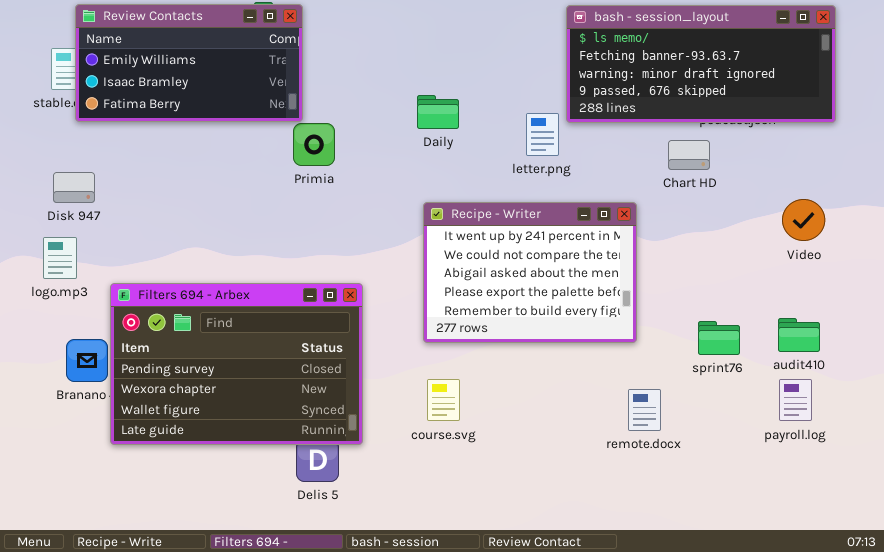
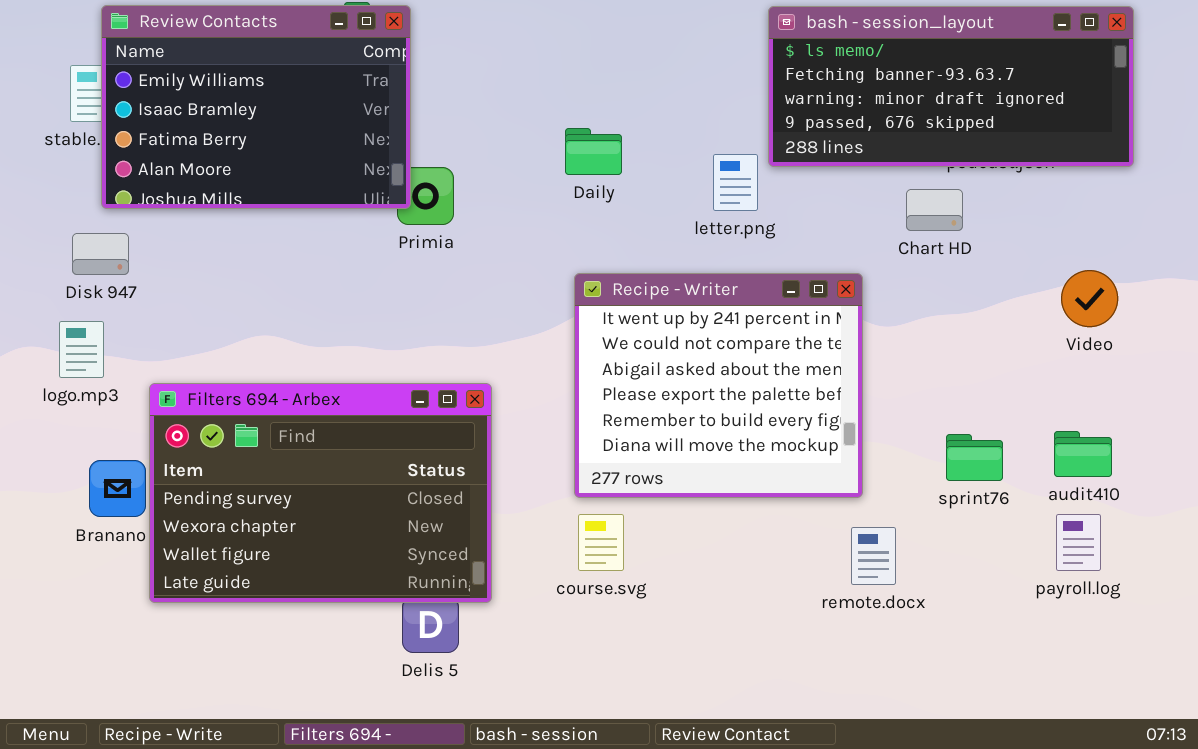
Review Contacts: [75,4,303,122] -> [101,5,411,209], resized
Recipe - Writer: [423,202,637,343] -> [574,273,863,498], resized

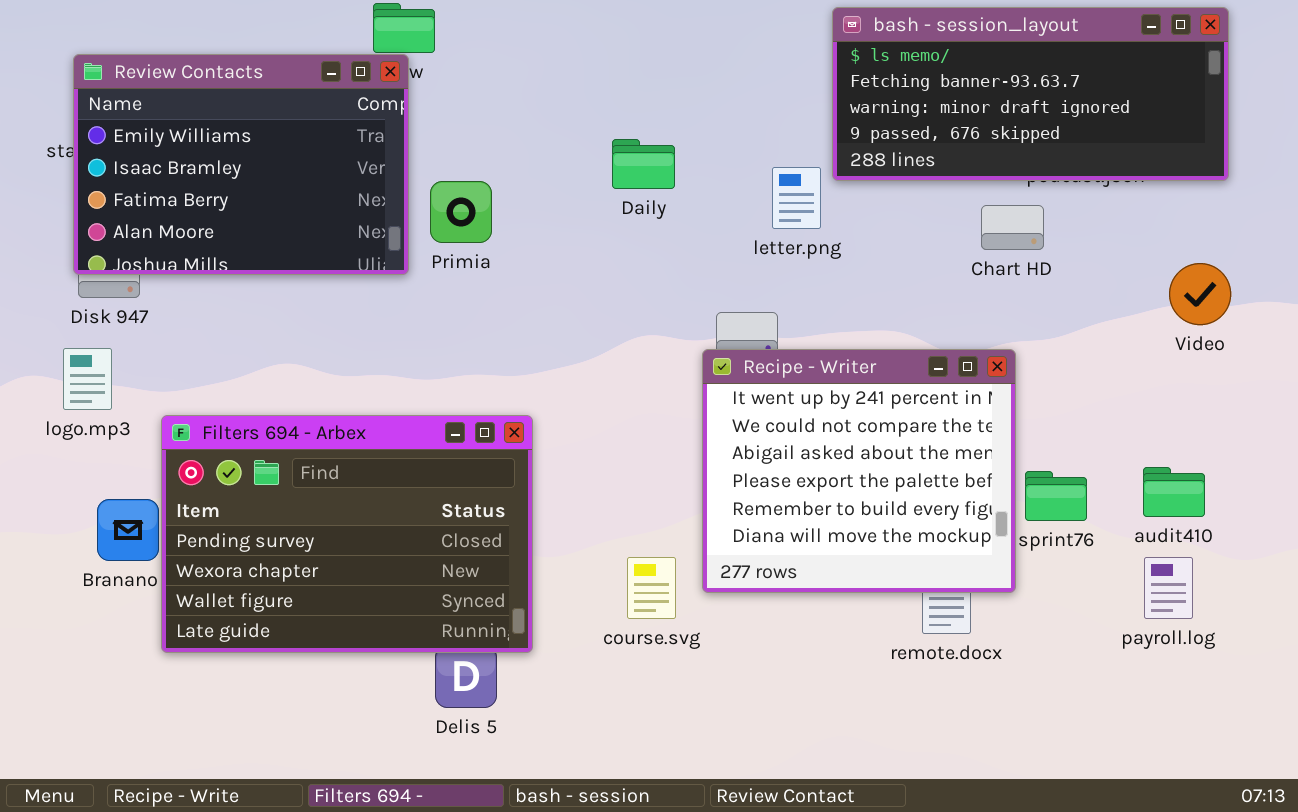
Review Contacts: [101,5,411,209] -> [73,54,409,275], moved
Video: [1061,270,1118,327] -> [1169,263,1231,325], moved
Recipe - Writer: [574,273,863,498] -> [702,349,1016,593], moved

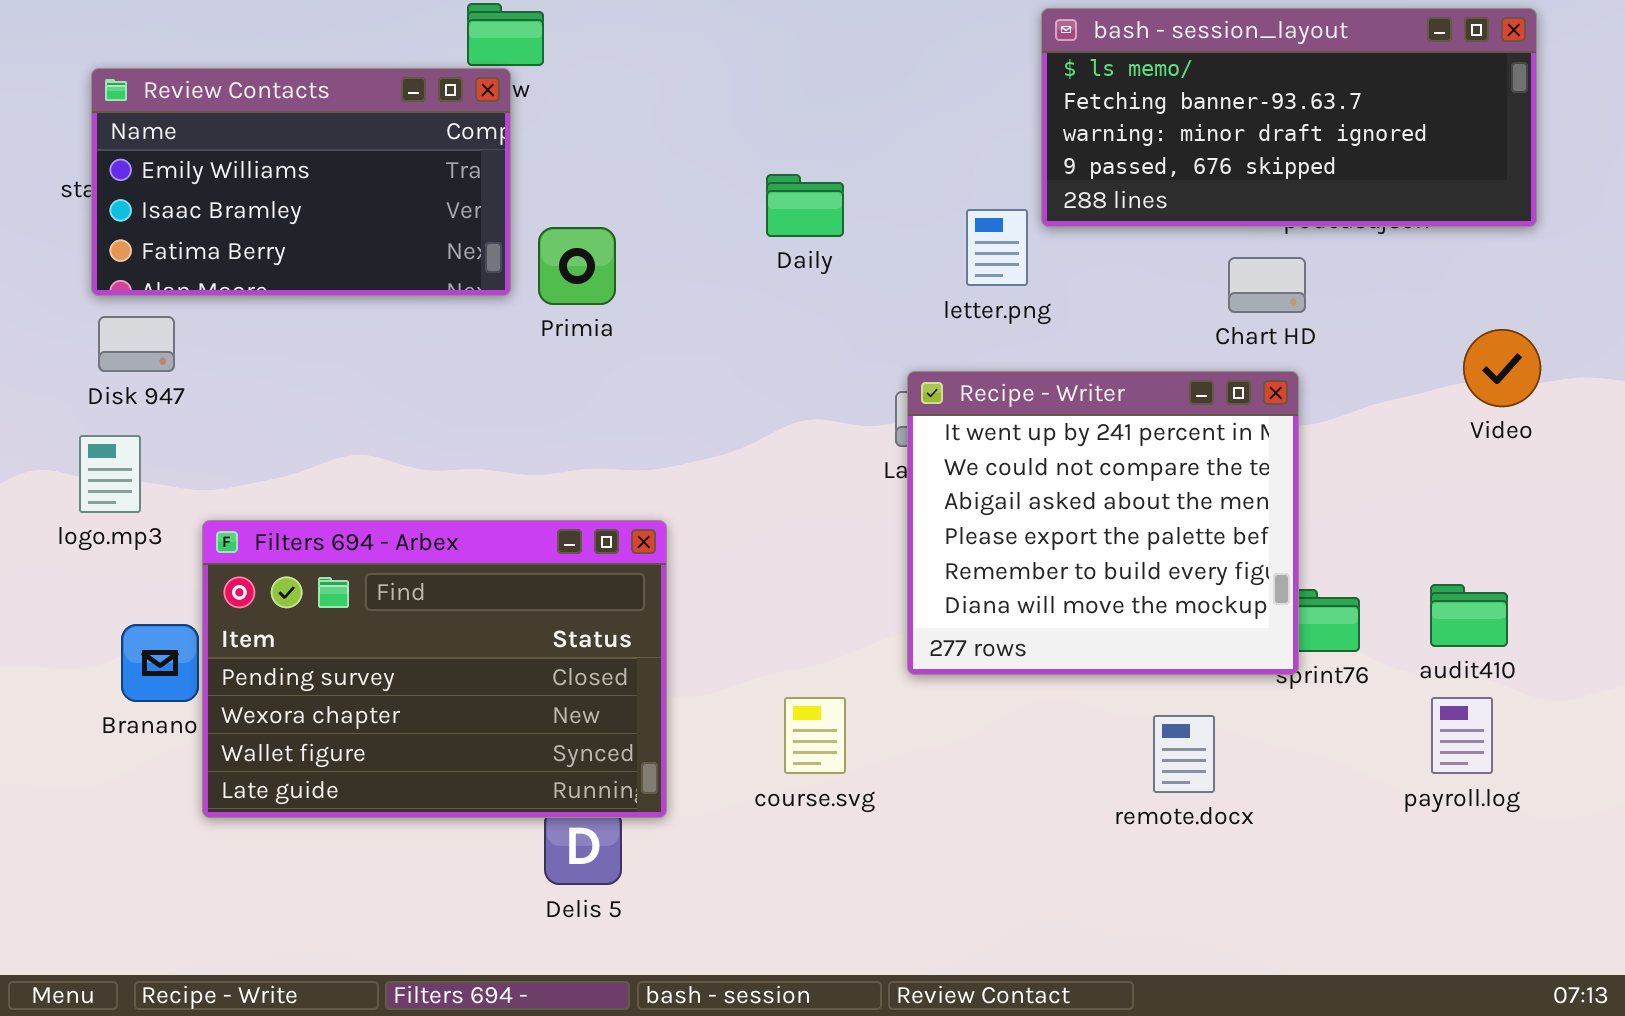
Review Contacts: [73,54,409,275] -> [91,68,511,296], resized
Recipe - Writer: [702,349,1016,593] -> [907,371,1299,675], moved

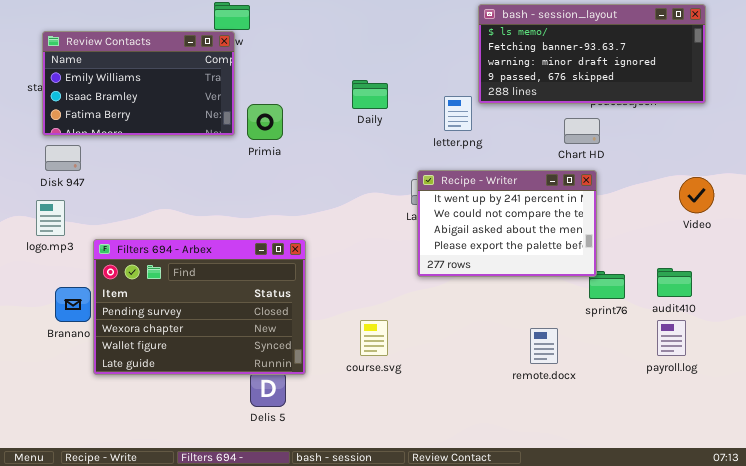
Video: [1463,329,1541,407] -> [679,177,714,213], moved
Recipe - Writer: [907,371,1299,675] -> [417,170,597,277], resized

